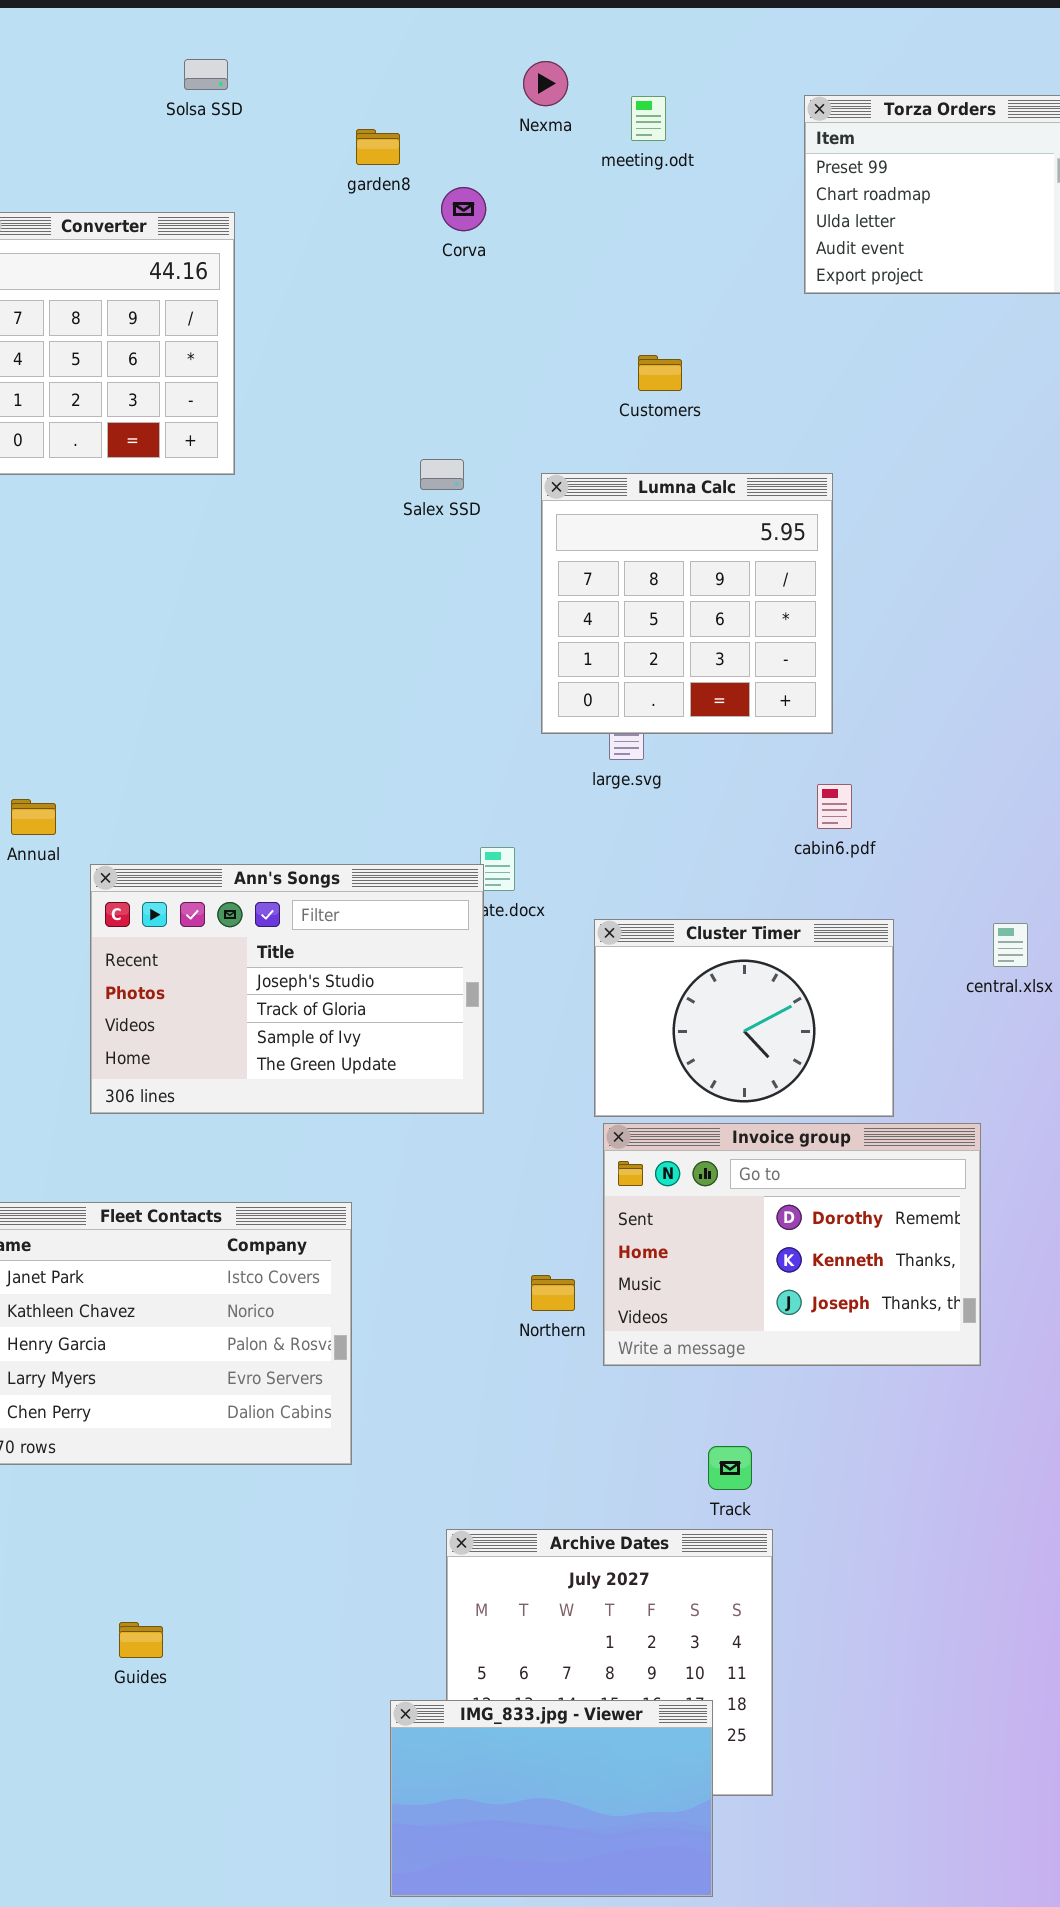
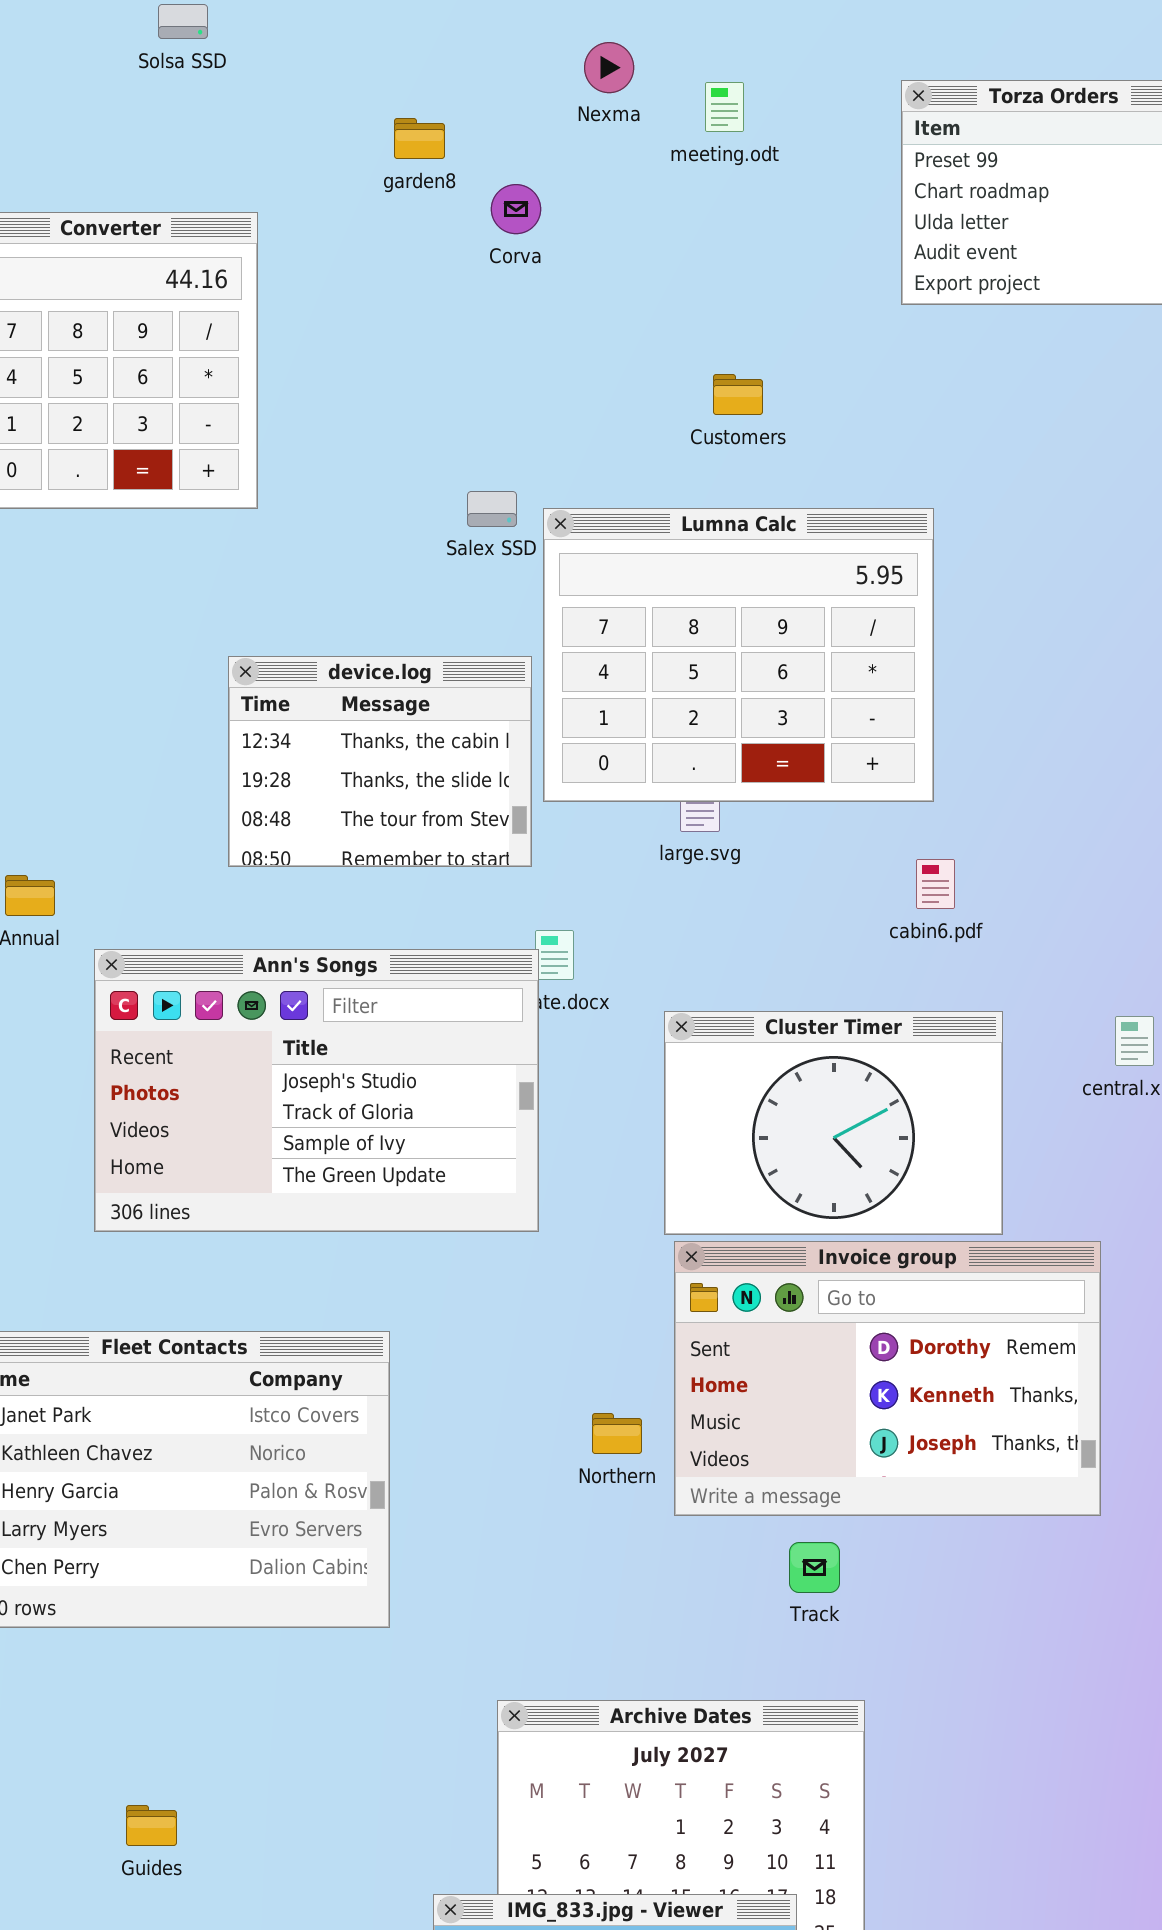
Solsa SSD: [184,59,228,90] -> [158,4,208,39], moved
Lumna Calc: [541,473,833,734] -> [543,508,934,802], resized
device.log: none -> [228,656,532,867], opened
Track: [708,1446,752,1490] -> [789,1542,840,1593], moved

